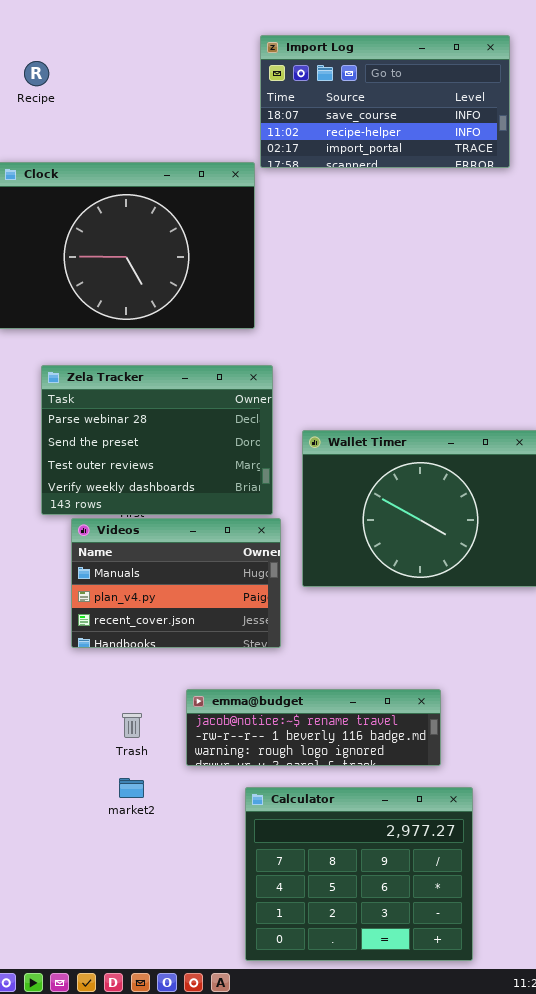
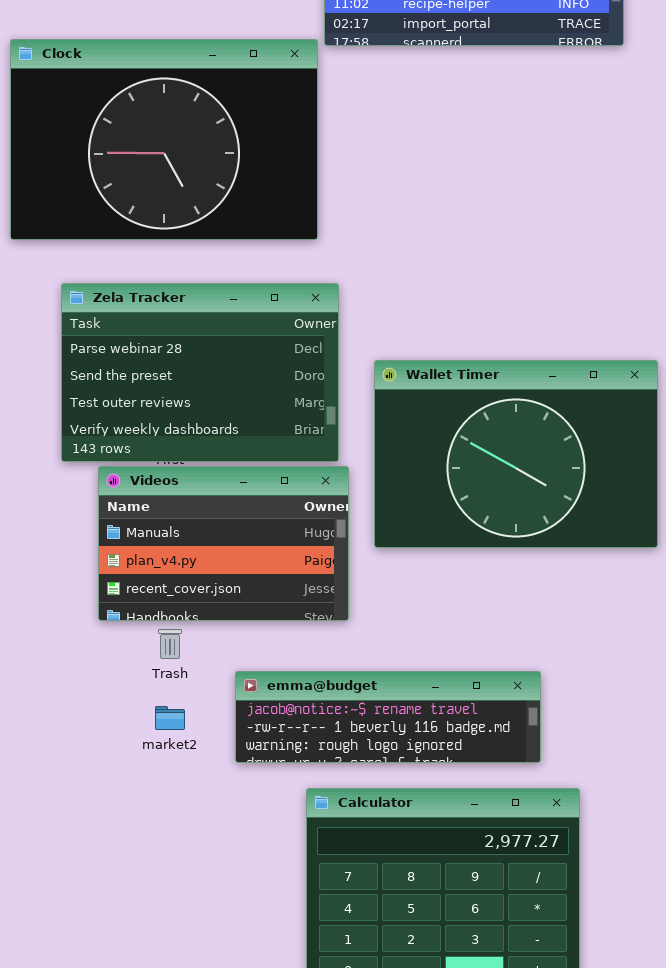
Trash: [122,713,142,738] -> [158,629,182,659], moved
market2: [119,778,144,798] -> [155,706,185,730], moved

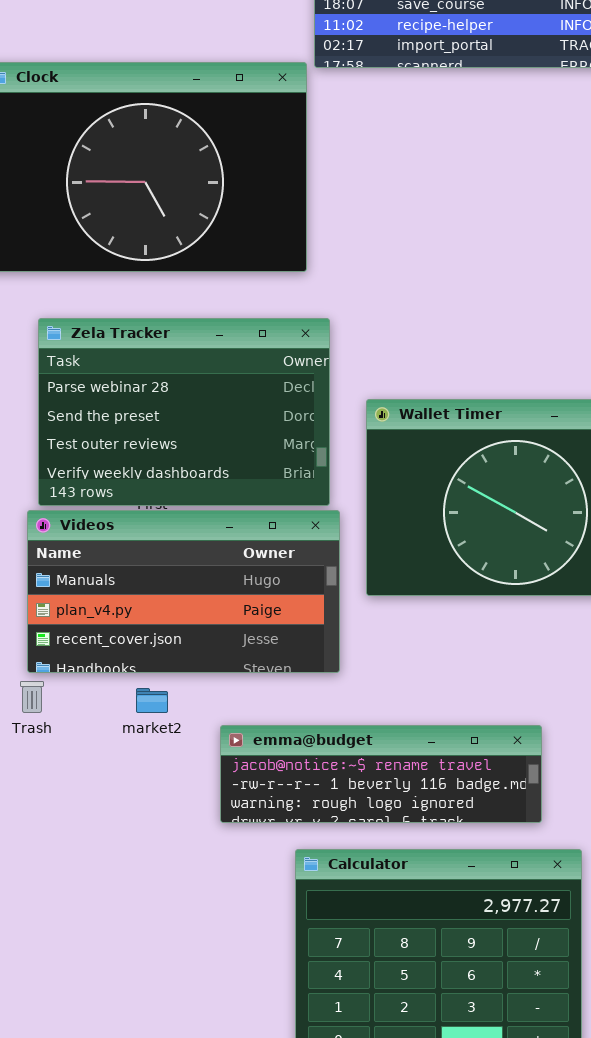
Videos: [98,466,349,621] -> [27,510,340,673], resized
Trash: [158,629,182,659] -> [20,681,44,713], moved
market2: [155,706,185,730] -> [136,688,168,713], moved

